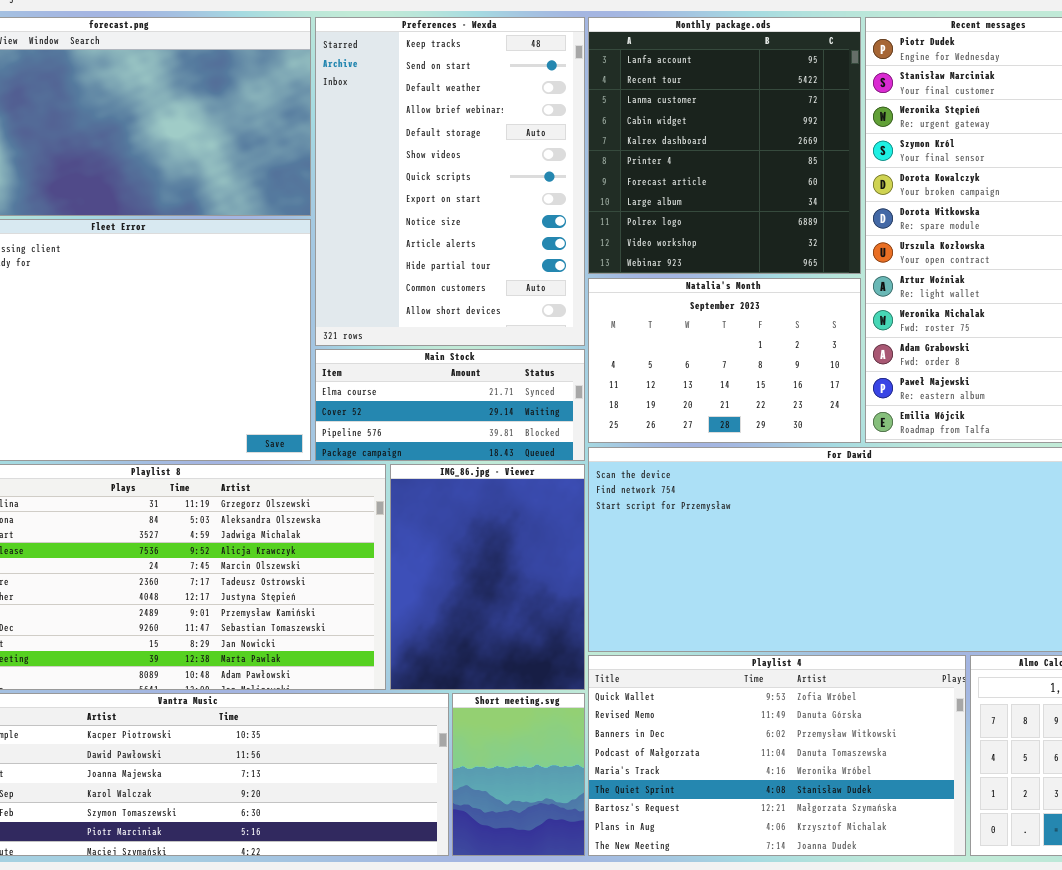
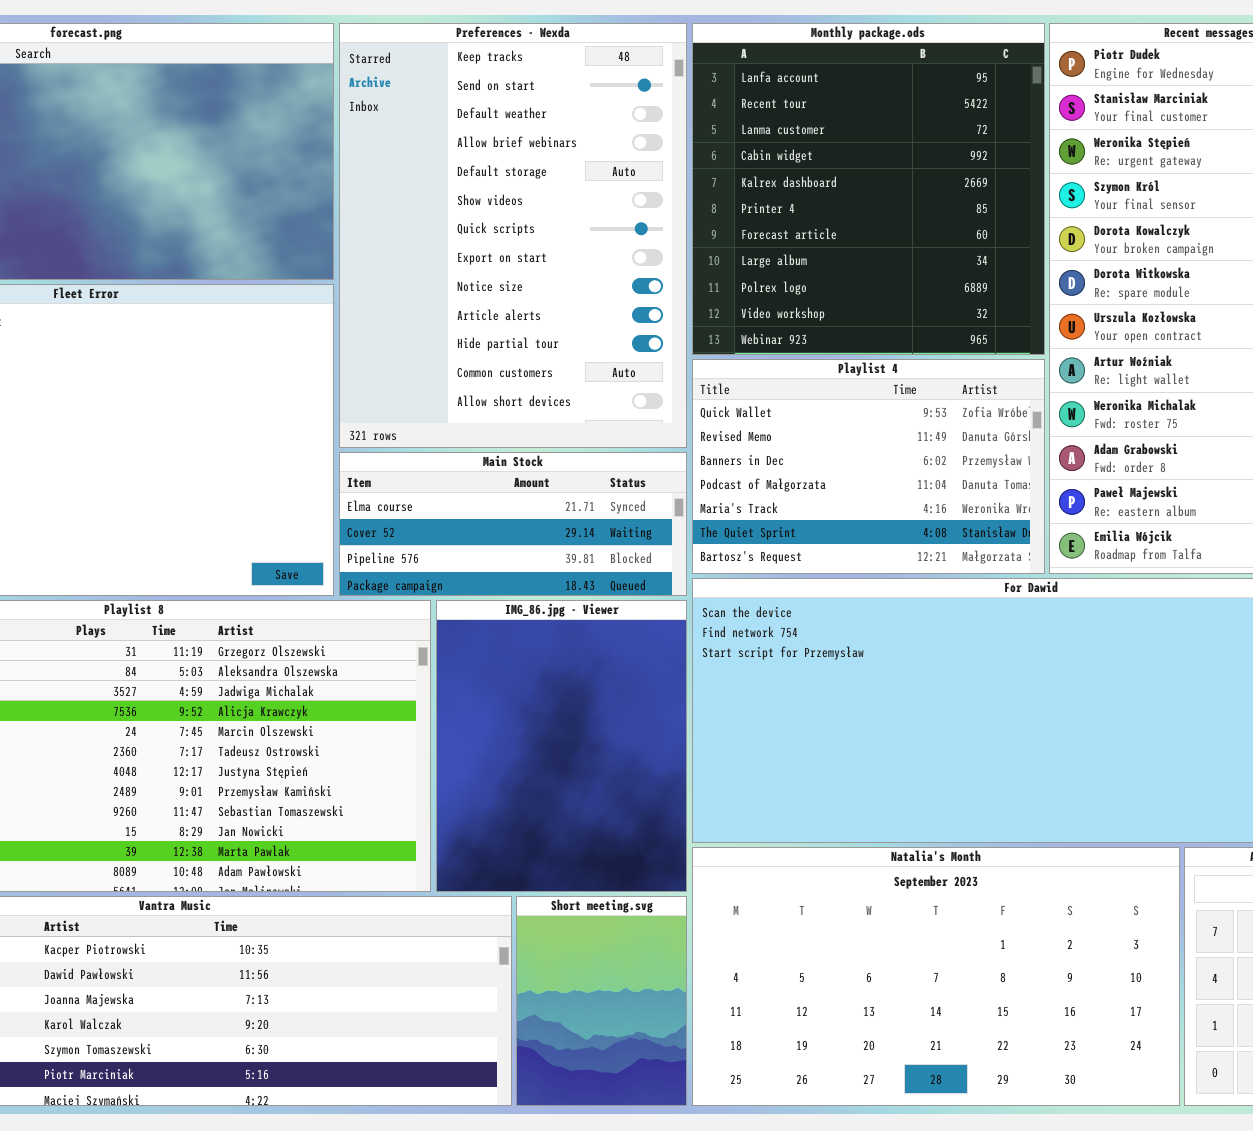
Natalia's Month: [588,278,861,443] -> [692,847,1180,1106], moved, resized
Playlist 4: [588,655,966,856] -> [692,359,1045,574], moved, resized

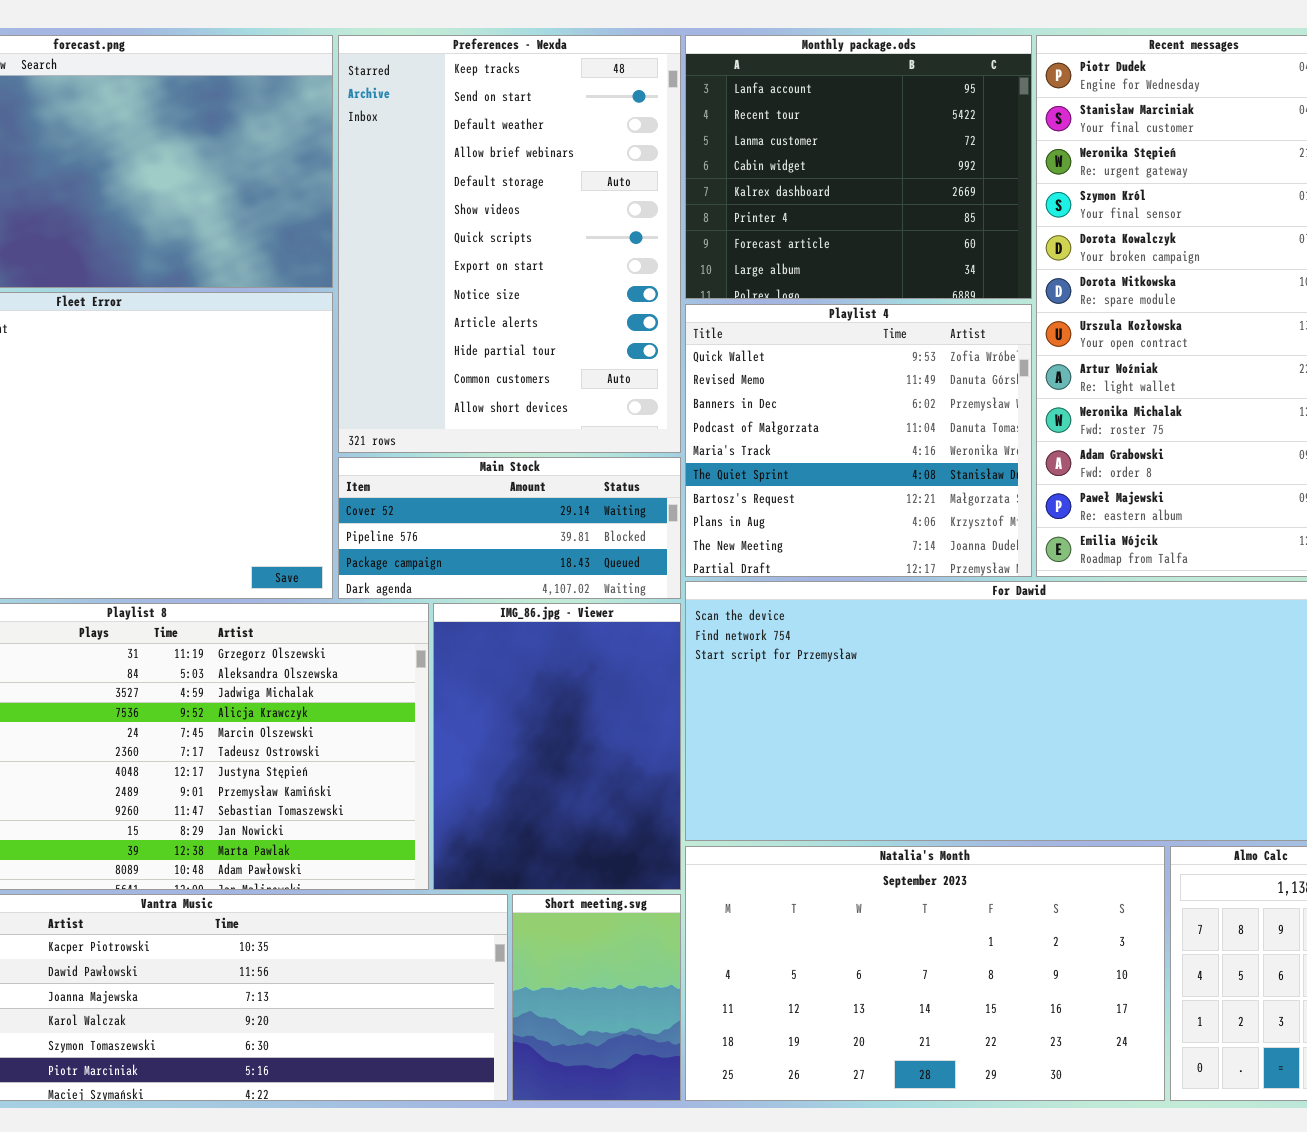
Monthly package.ods: [692,23,1045,355] -> [685,35,1032,299], resized
Playlist 4: [692,359,1045,574] -> [685,304,1032,577], resized
Main Stock: [339,452,687,596] -> [338,457,681,599], scrolled down 1 row

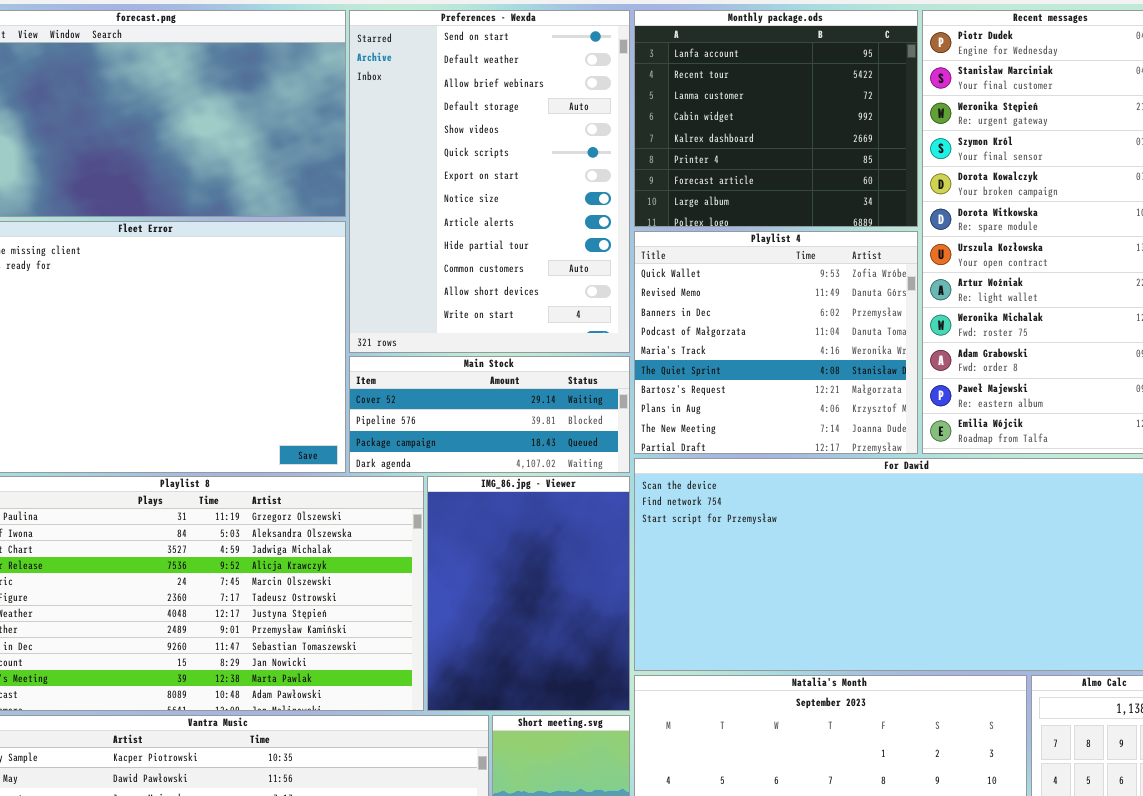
Preferences - Wexda: [338,35,681,453] -> [349,10,630,353], scrolled down 1 row

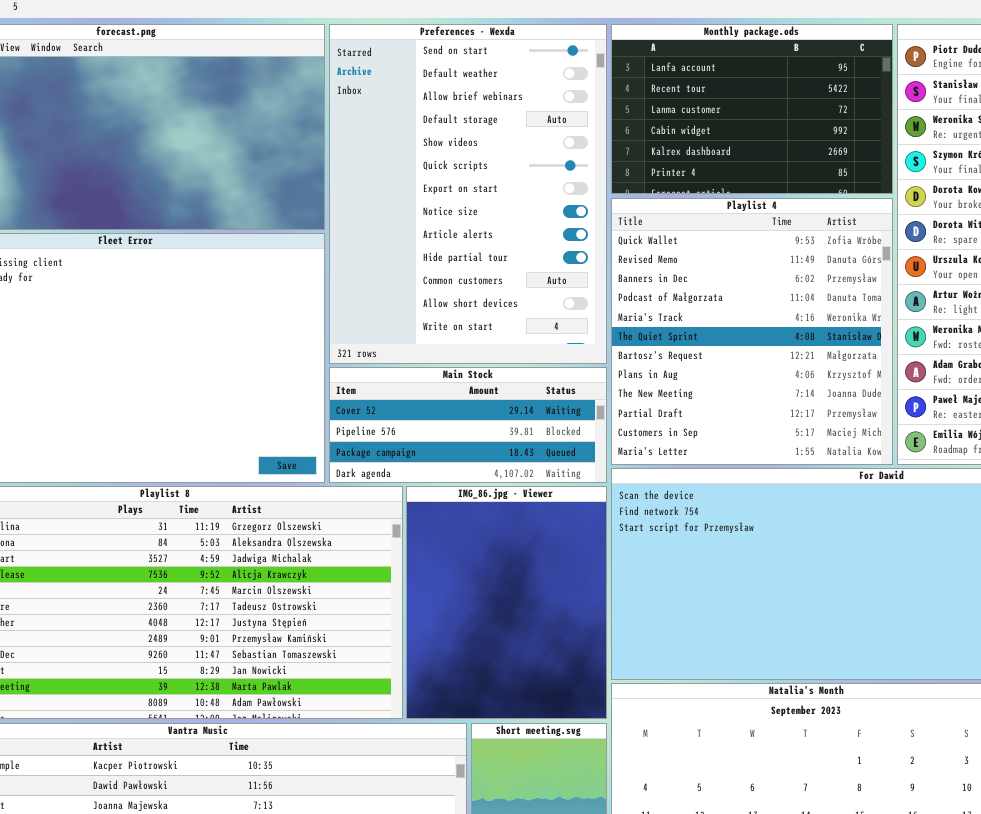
Monthly package.ods: [634,10,918,227] -> [611,24,893,194], resized
Playlist 4: [634,231,918,454] -> [611,198,893,465], resized

